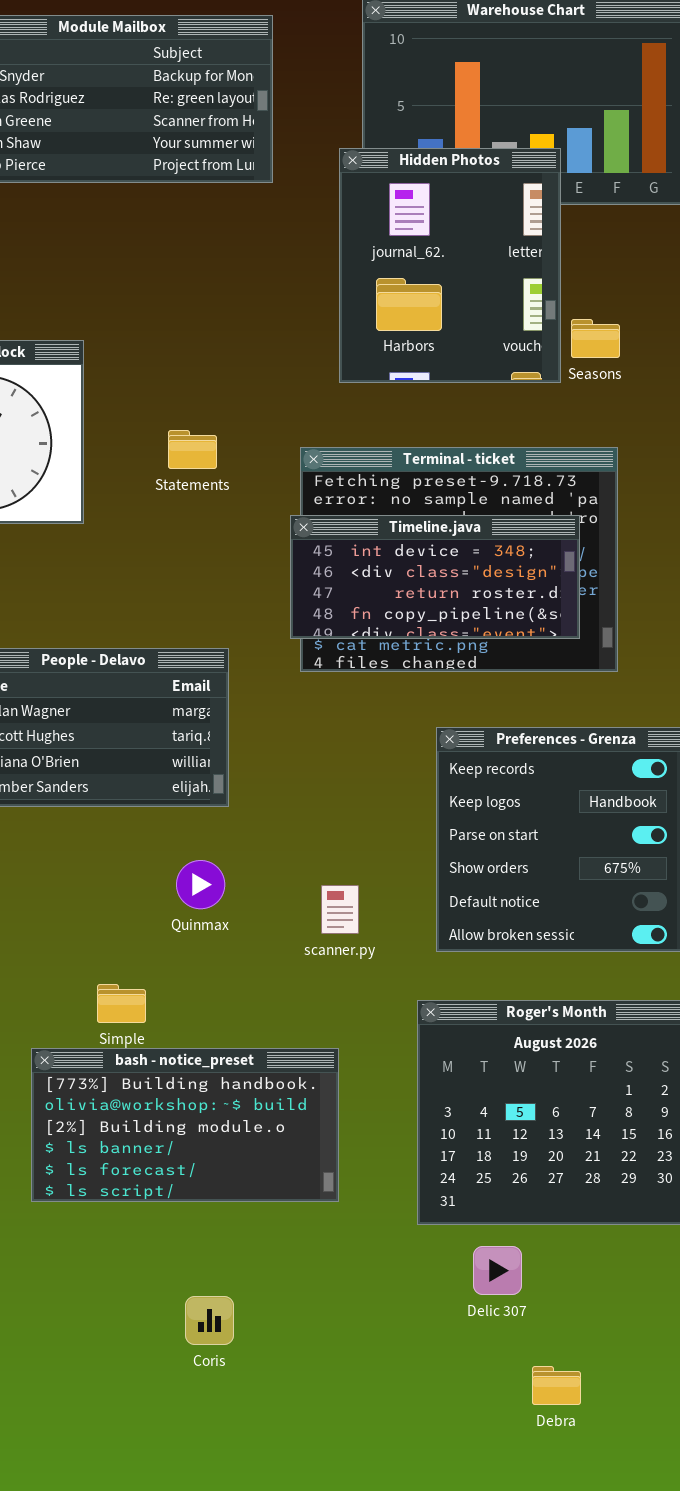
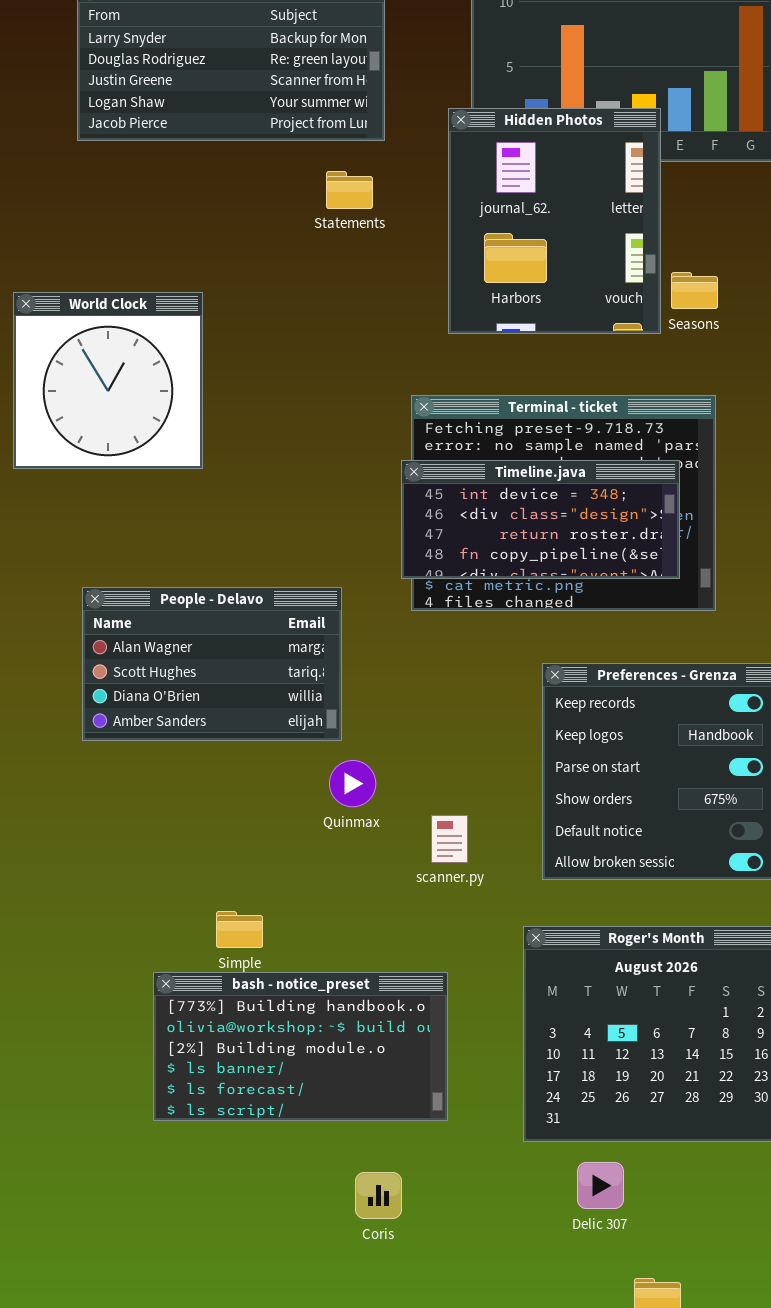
Statements: [168,430,217,469] -> [326,171,373,209], moved
Quinmax: [176,860,225,909] -> [329,760,376,807], moved
Coris: [185,1296,234,1345] -> [355,1172,402,1219], moved

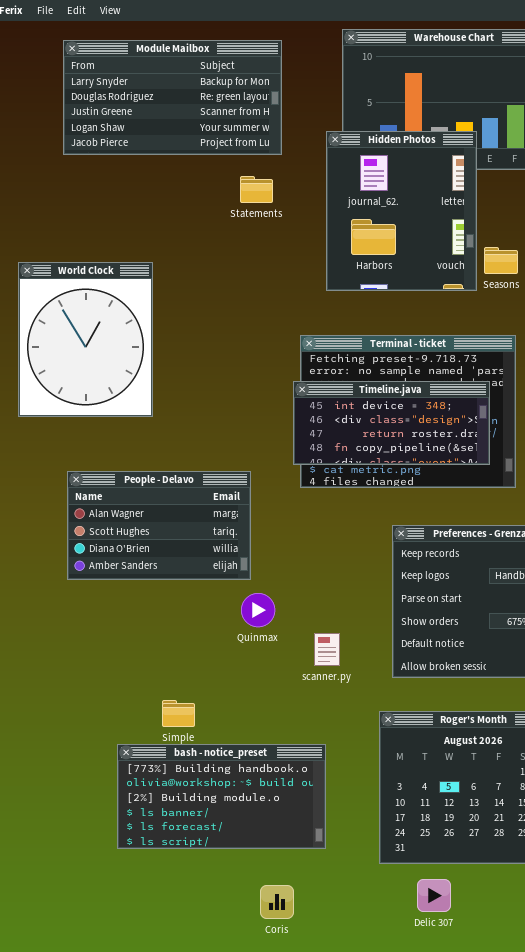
World Clock: [13,292,203,469] -> [18,262,153,417], resized

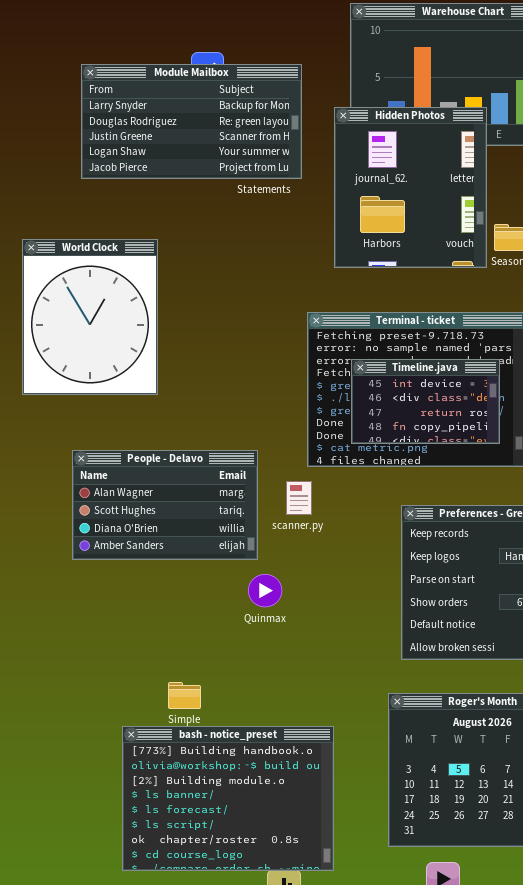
Module Mailbox: [63,40,282,155] -> [81,64,302,179], moved
Timeline.java: [293,381,490,465] -> [351,359,500,444], resized
scanner.py: [314,633,340,666] -> [286,481,312,515], moved
bash - notice_preset: [117,744,326,849] -> [122,726,334,871], resized

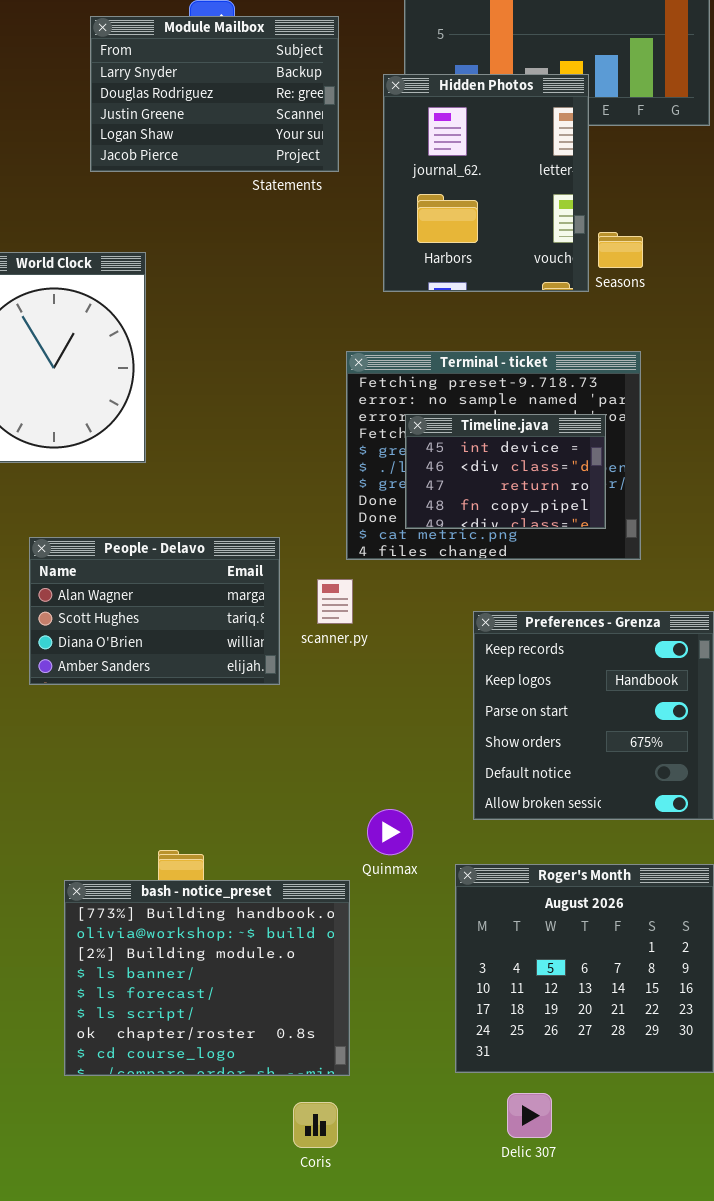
Module Mailbox: [81,64,302,179] -> [90,16,339,172], resized
Quinmax: [248,574,282,607] -> [367,809,413,855], moved
bash - notice_preset: [122,726,334,871] -> [64,880,350,1076], moved

